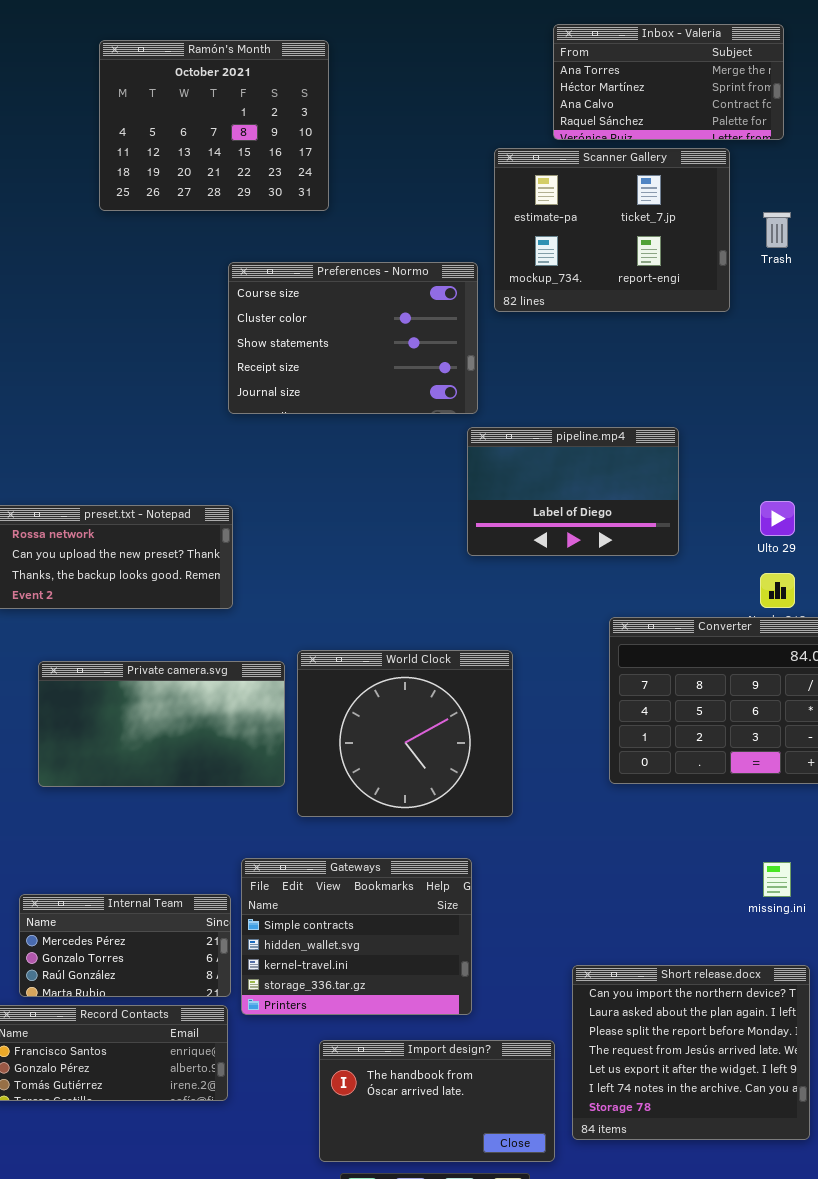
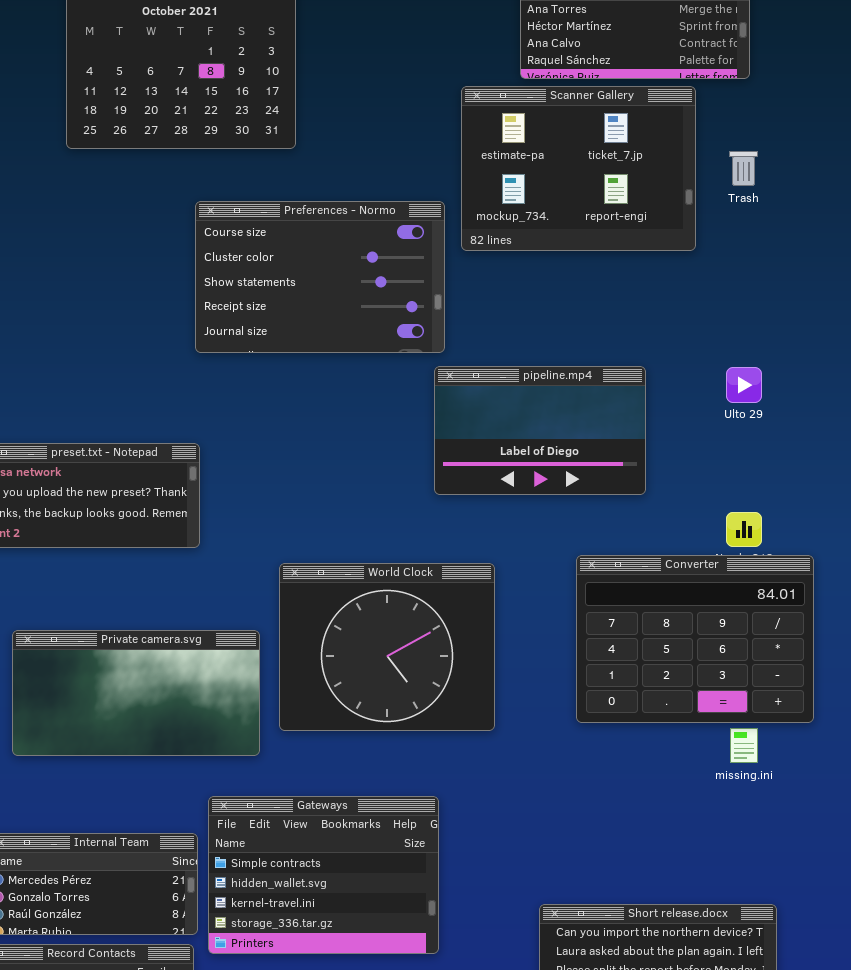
Ulto 29: [760,501,795,536] -> [726,367,762,403], moved
World Clock: [297,650,513,817] -> [279,563,495,731], moved
Private camera.svg: [38,661,285,787] -> [12,630,260,756], moved
missing.ini: [763,862,791,897] -> [730,728,758,763], moved

